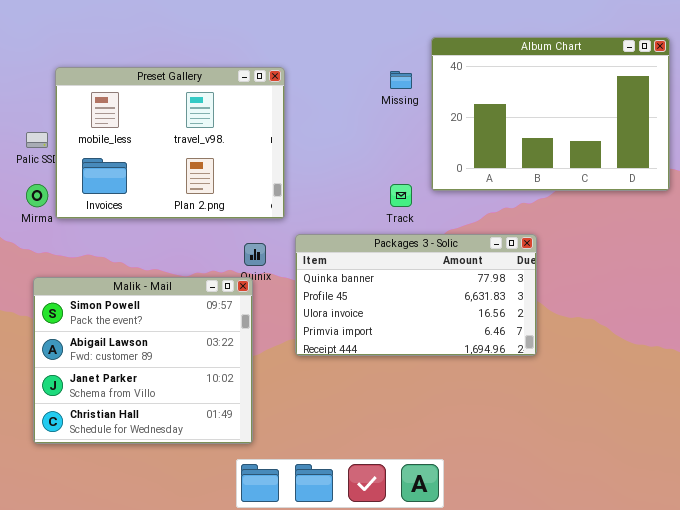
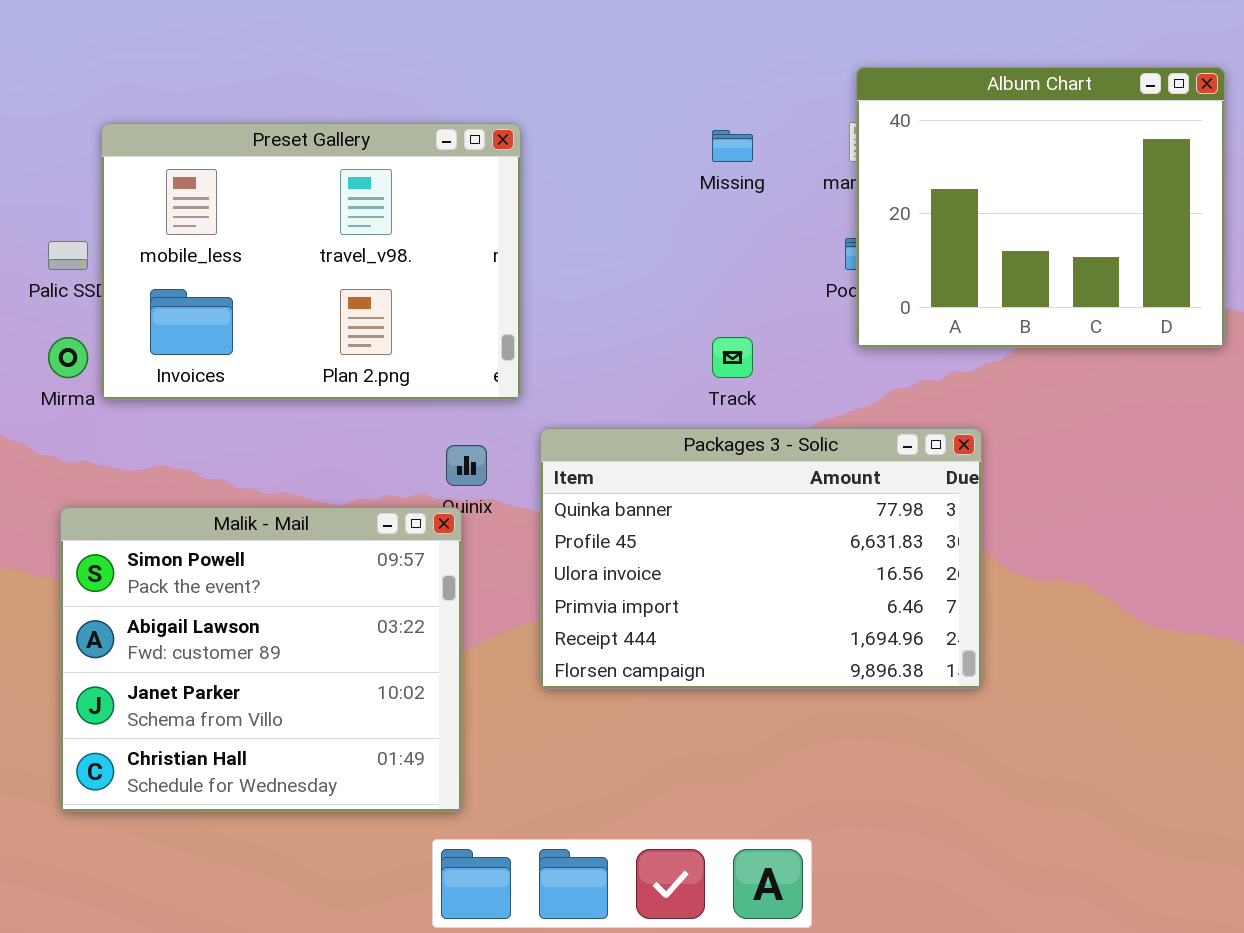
Album Chart: [431,37,670,191] -> [856,67,1225,348], resized
Packages 3 - Solic: [295,234,537,356] -> [540,428,982,689], resized

